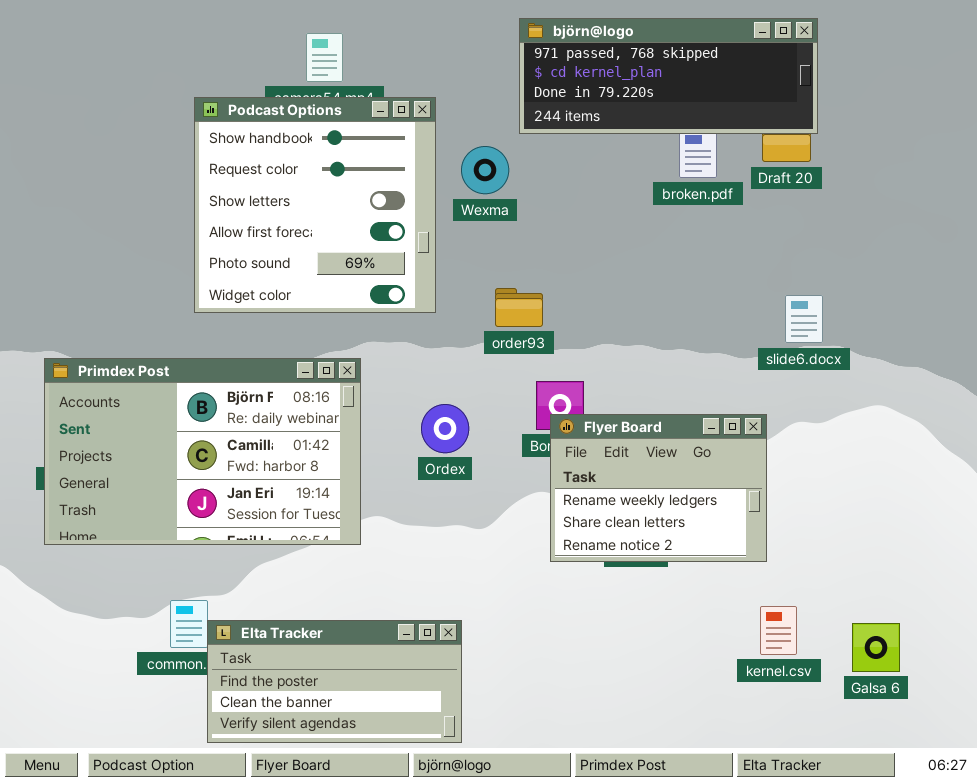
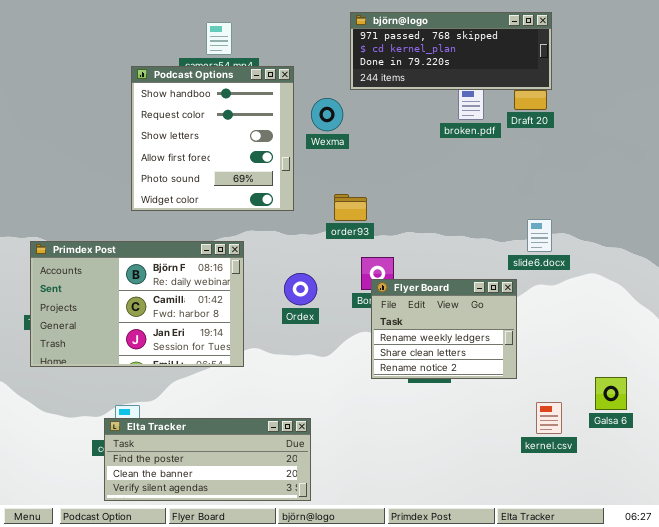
slide6.docx: [785,295,823,343] -> [527,219,552,252], moved
kernel.csv: [760,606,797,655] -> [536,402,562,434], moved
Elta Tracker: [207,620,462,743] -> [104,418,311,501], resized
Galsa 6: [852,623,900,672] -> [595,377,627,410], moved

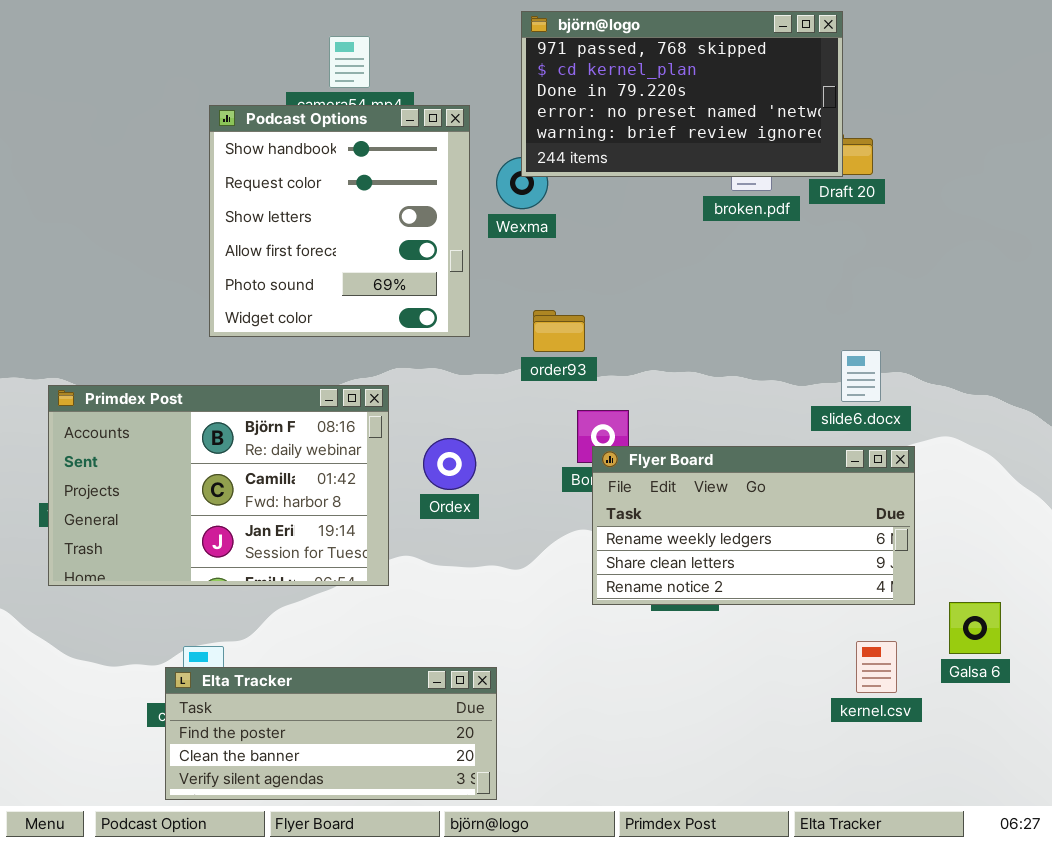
björn@logo: [350,12,552,90] -> [521,11,843,177], moved, resized
Ordex: [284,273,317,305] -> [423,438,476,490], moved
Flyer Board: [371,279,517,379] -> [592,446,915,605], resized

